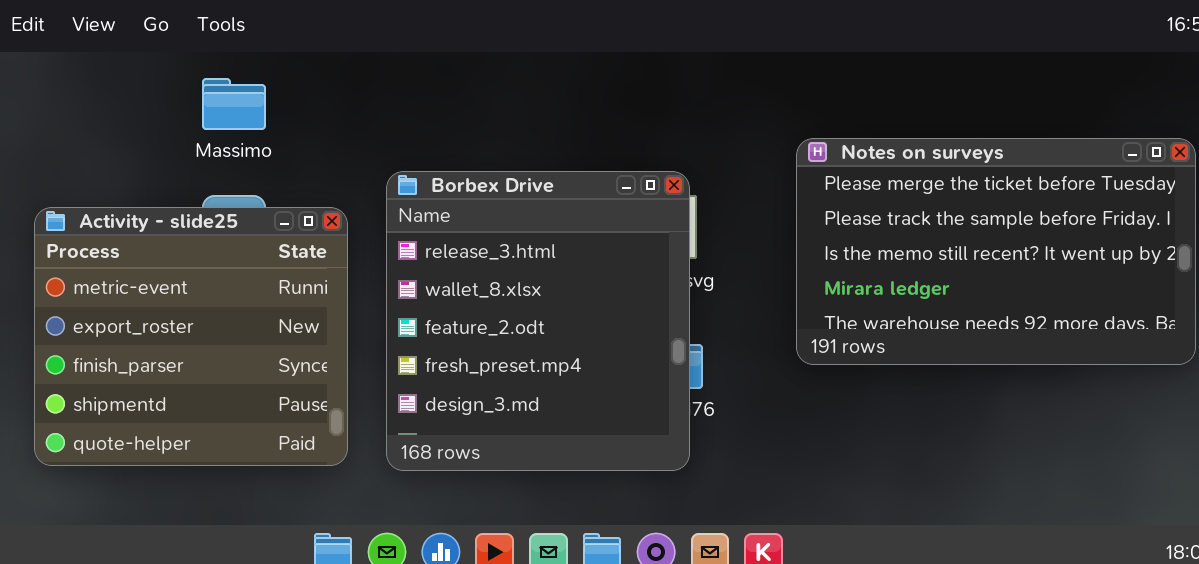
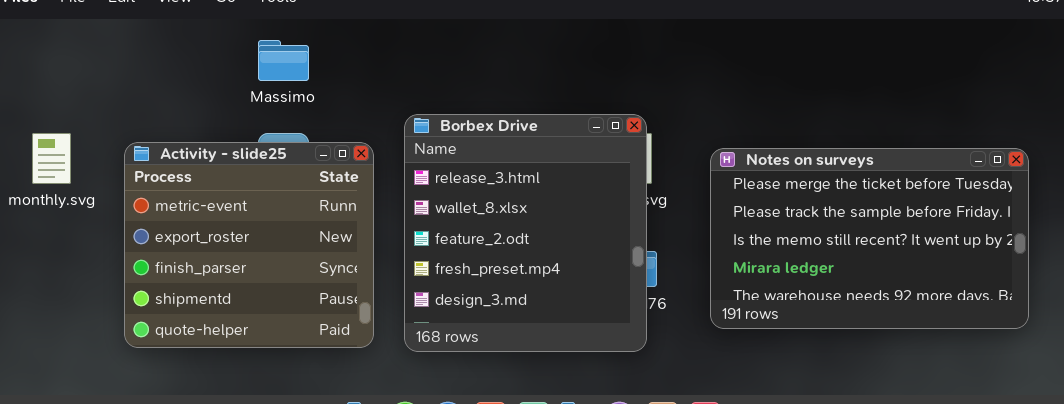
Notes on surveys: [796,138,1196,365] -> [710,148,1029,329], moved

